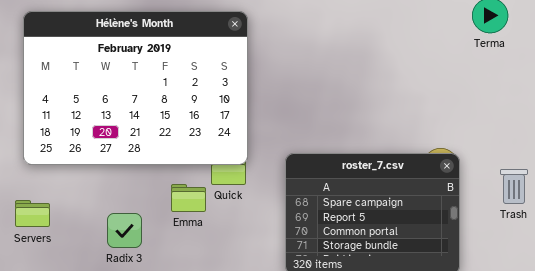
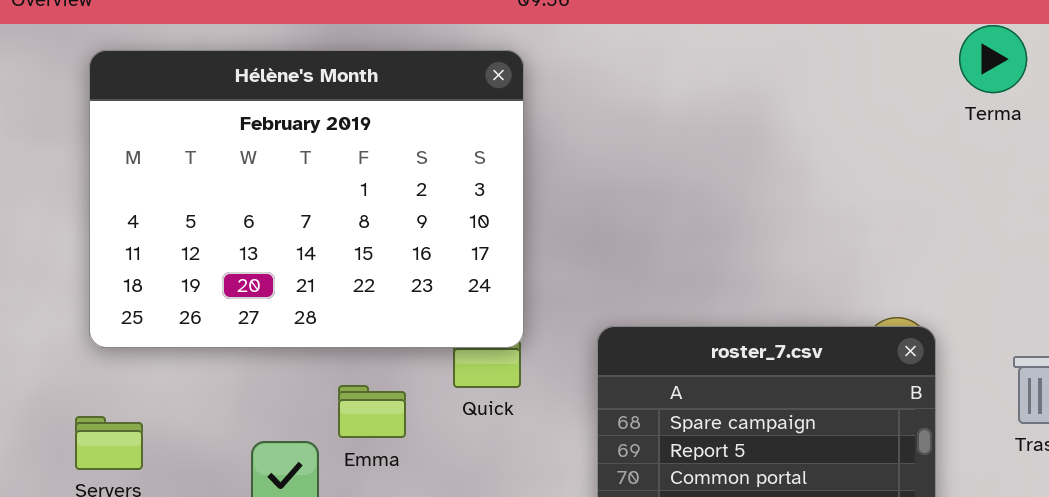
Emma: [171,184,206,212] -> [338,385,406,438], moved

